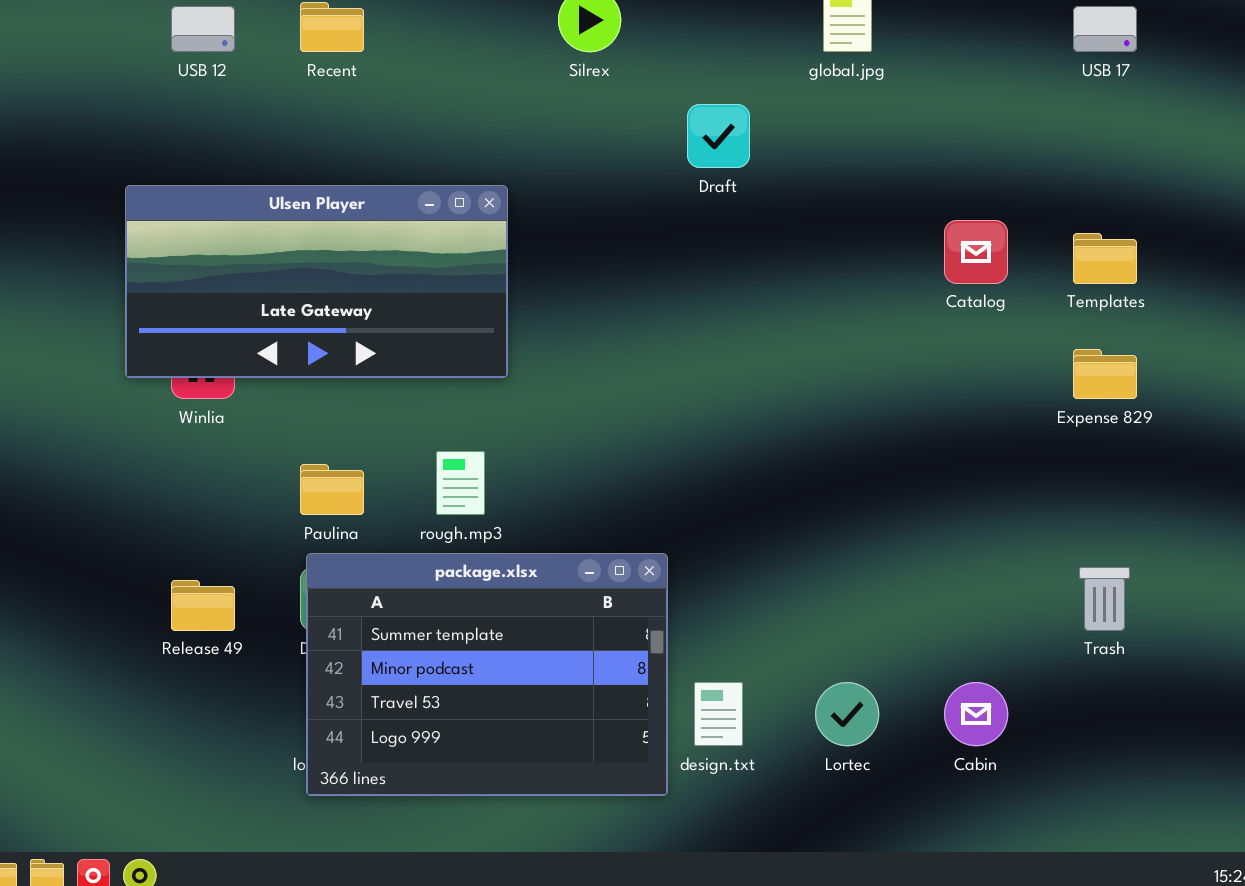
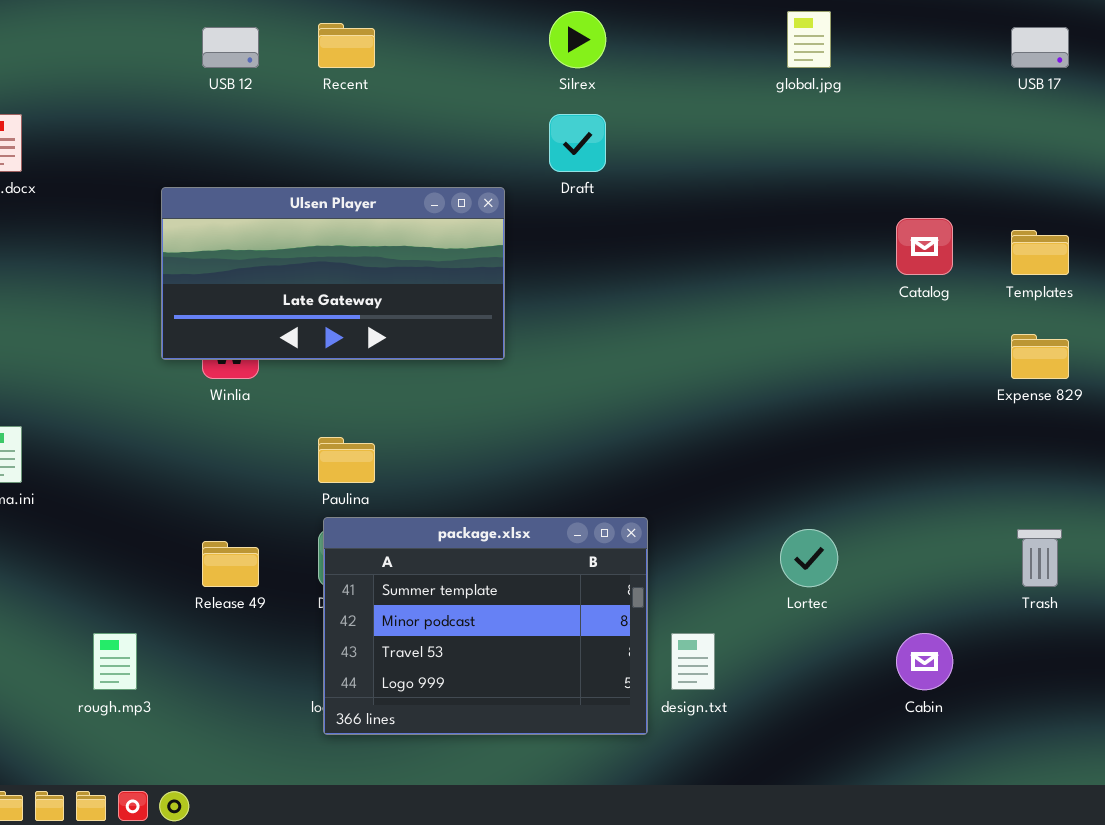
Draft: [687,104,750,168] -> [549,114,606,172], moved
rough.mp3: [436,451,485,515] -> [93,633,137,690], moved
Lortec: [815,682,879,746] -> [780,529,838,587], moved

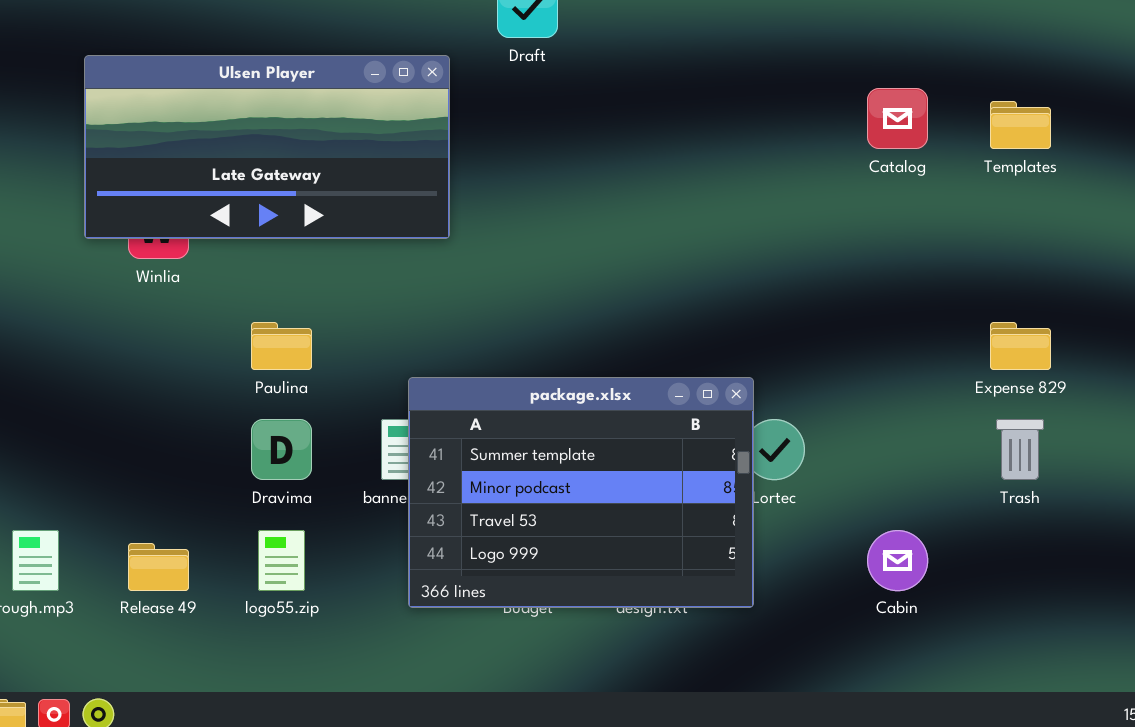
Expense 829: [1011,334,1069,379] -> [990,322,1051,370], moved
package.xlsx: [323,517,648,735] -> [408,377,754,608], moved
Release 49: [202,541,259,587] -> [128,543,189,591], moved

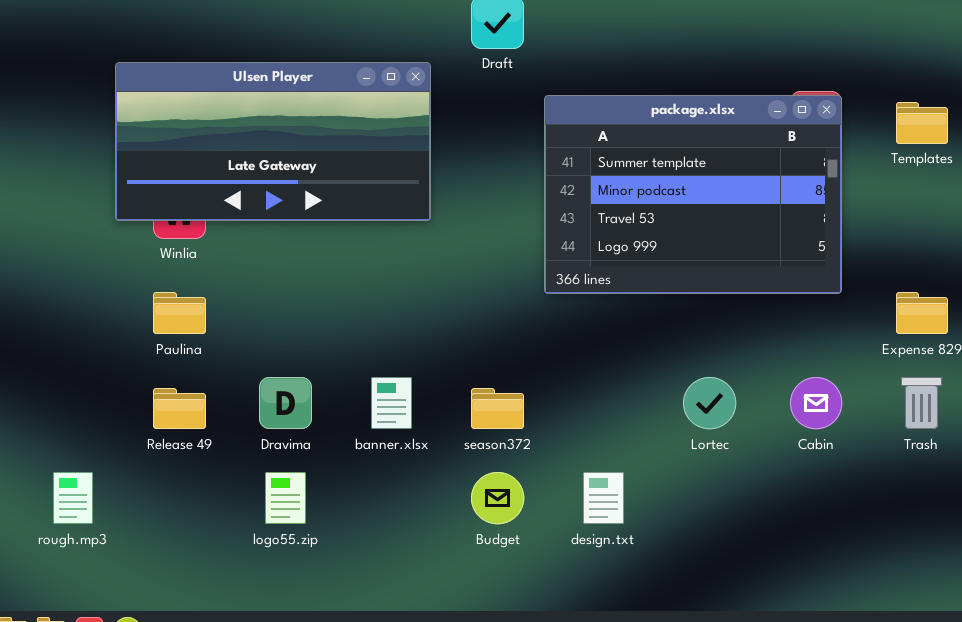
Paulina: [251,322,312,370] -> [153,292,206,334], moved
package.xlsx: [408,377,754,608] -> [544,95,842,294], moved
Cabin: [867,530,928,591] -> [790,377,842,429], moved
Release 49: [128,543,189,591] -> [153,388,206,429], moved

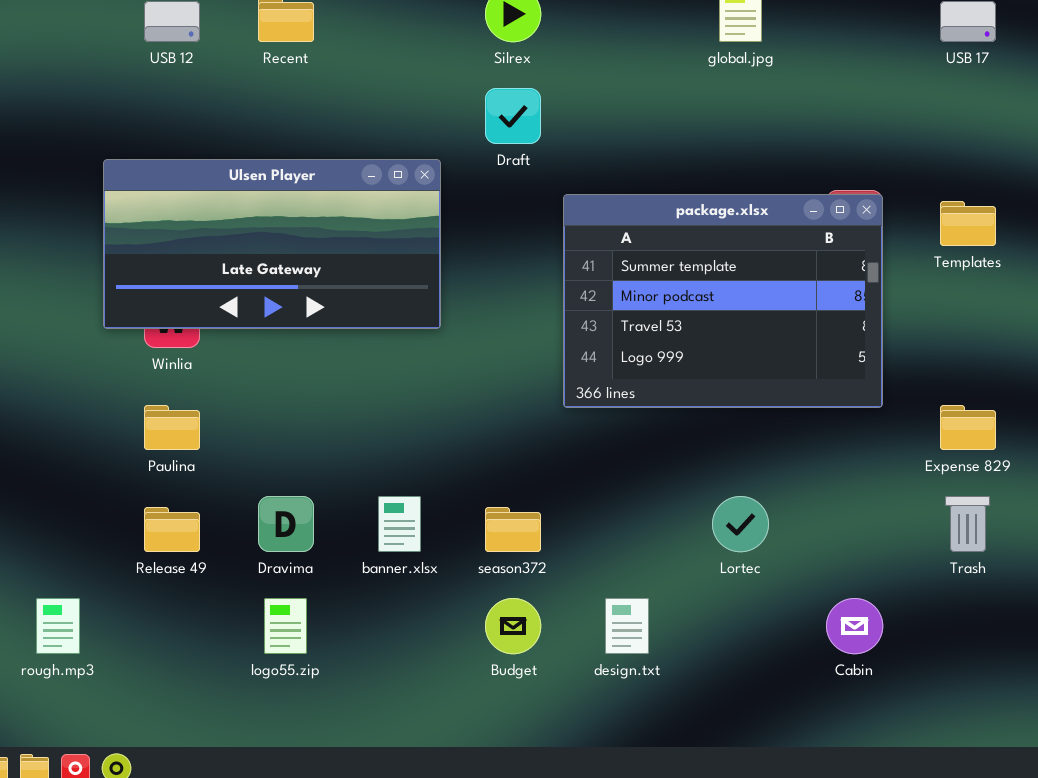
Cabin: [790,377,842,429] -> [826,598,883,654], moved

